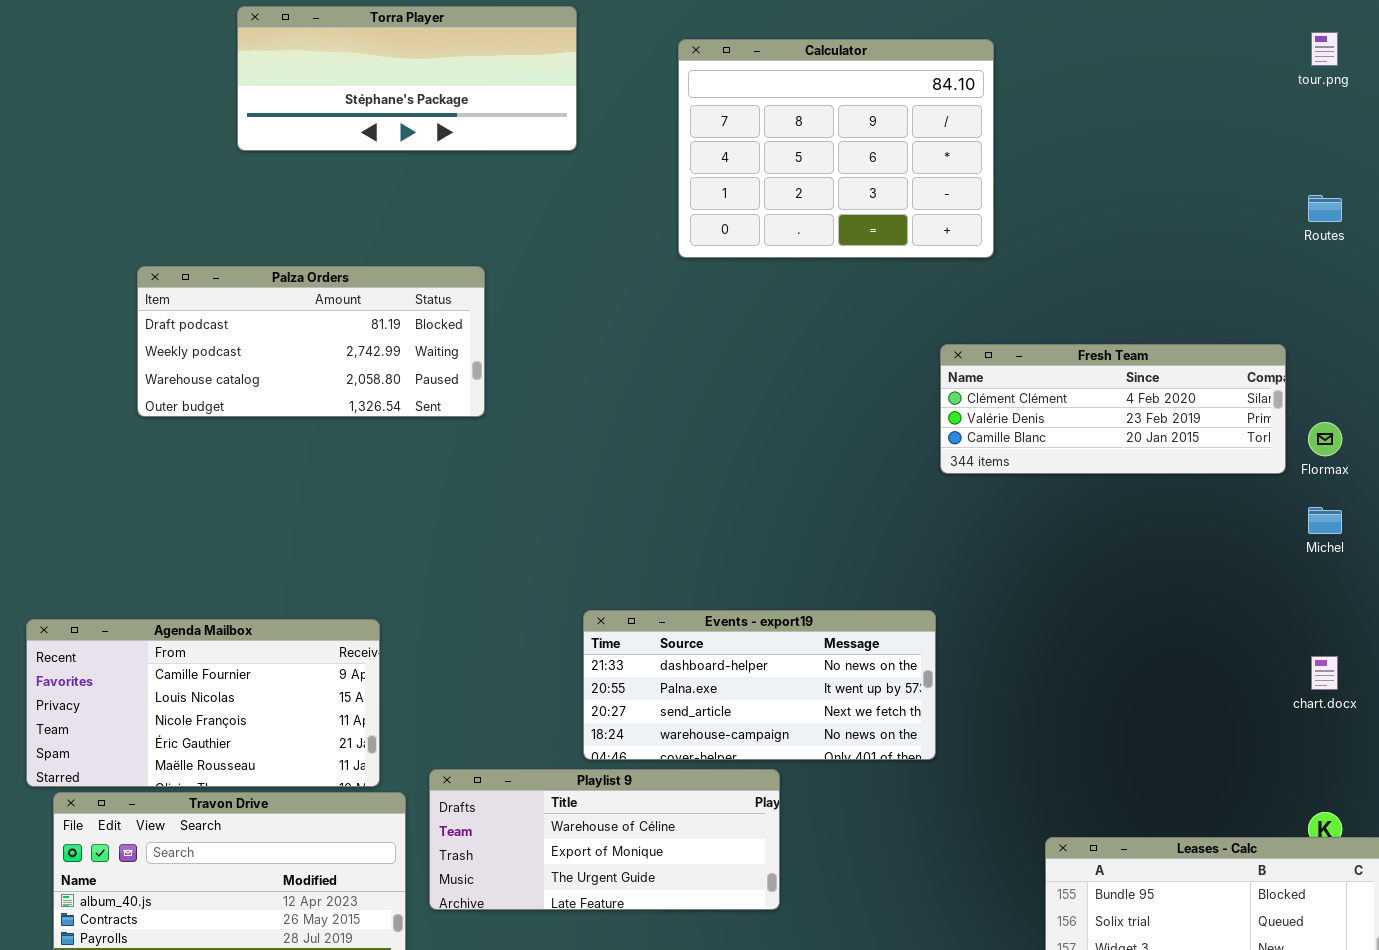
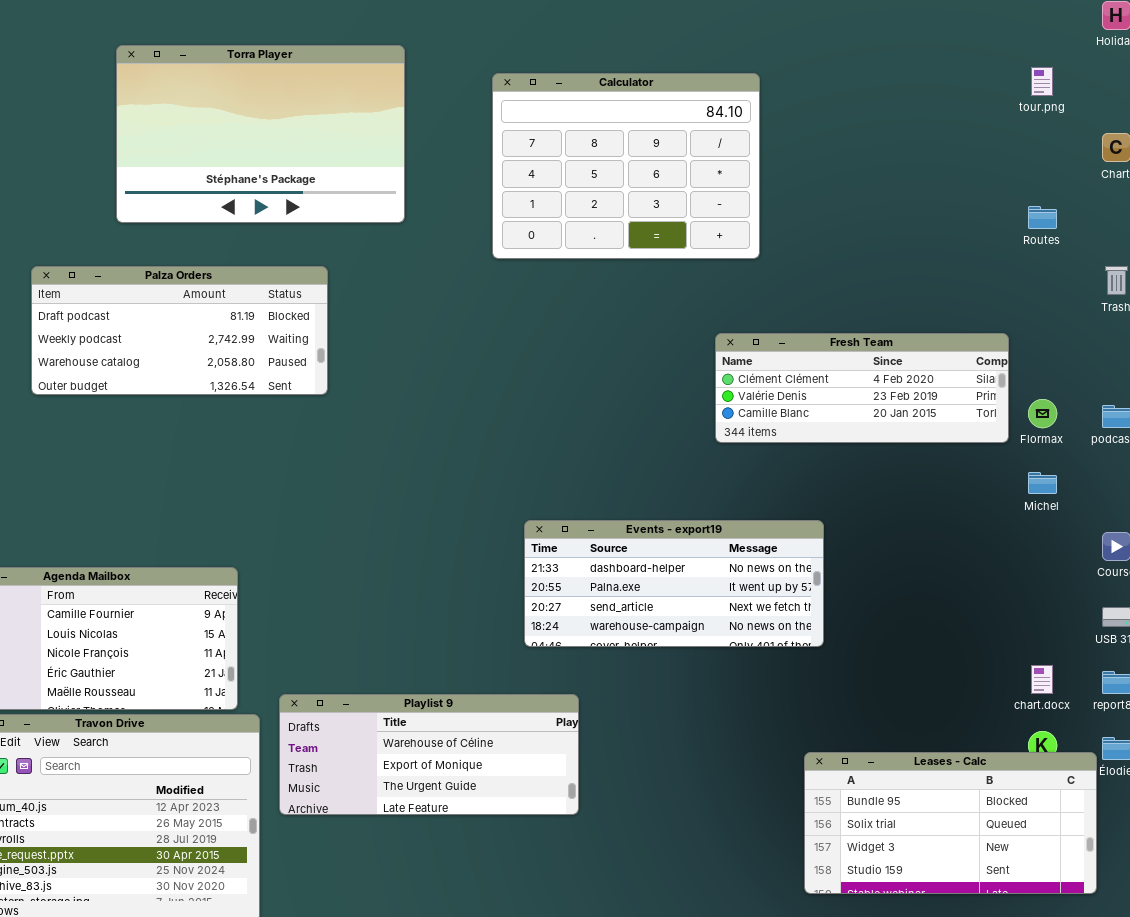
Torra Player: [237,6,577,151] -> [116,45,405,223], resized
Events - export19: [583,610,936,760] -> [524,520,824,647], moved
chart.docx: [1311,656,1338,690] -> [1031,665,1053,694], moved

